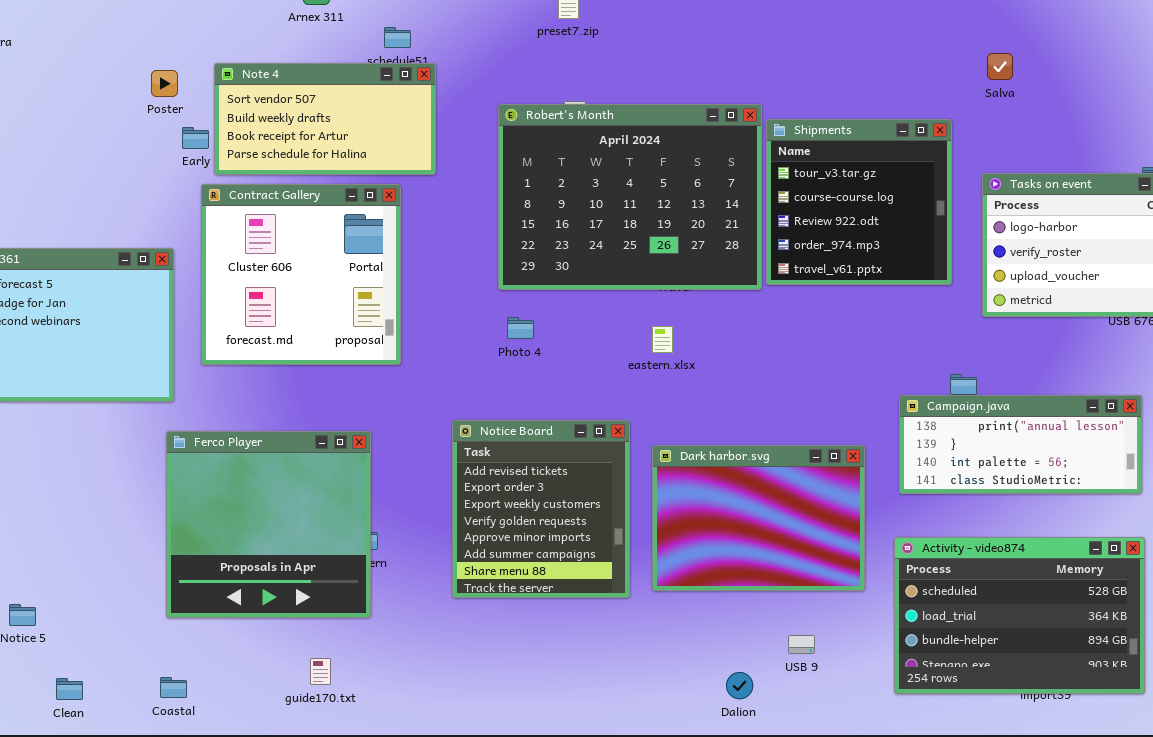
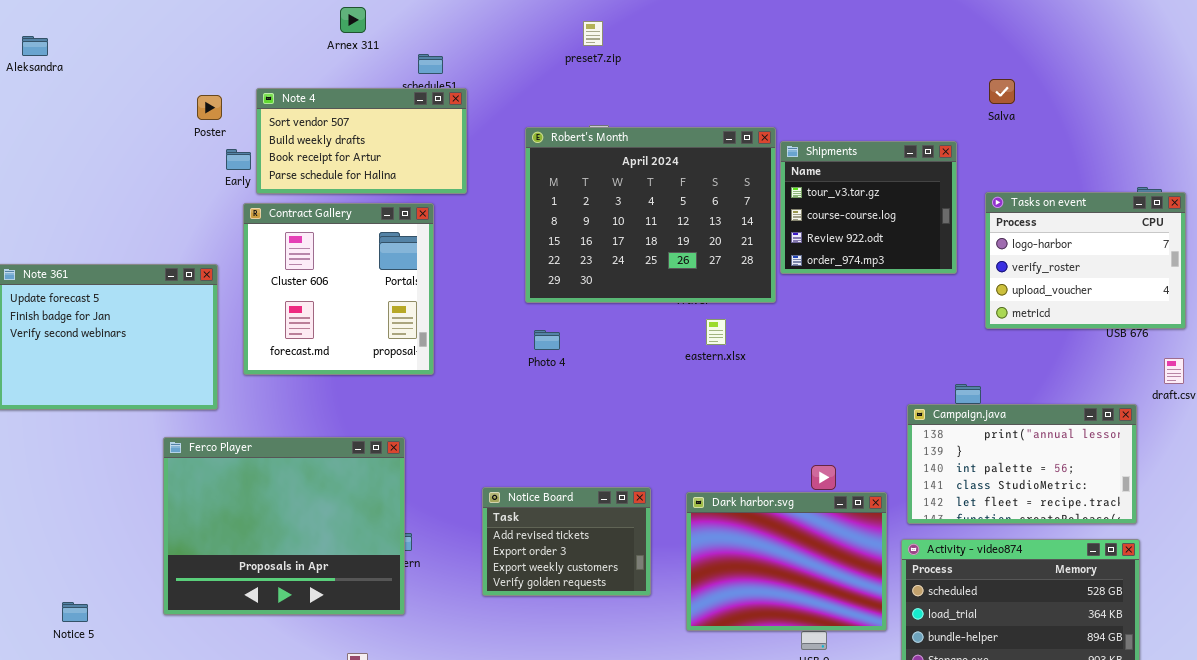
Shipments: [766,119,952,285] -> [780,141,957,274], resized
eastern.xlsx: [652,326,673,353] -> [706,319,726,345], moved
Campaign.java: [899,395,1142,494] -> [907,404,1137,524], resized
Notice Board: [452,420,630,598] -> [482,487,651,596], resized
Ferco Player: [166,431,371,618] -> [163,437,405,615], resized
Dark harbor.svg: [652,445,865,591] -> [686,492,887,631], moved

